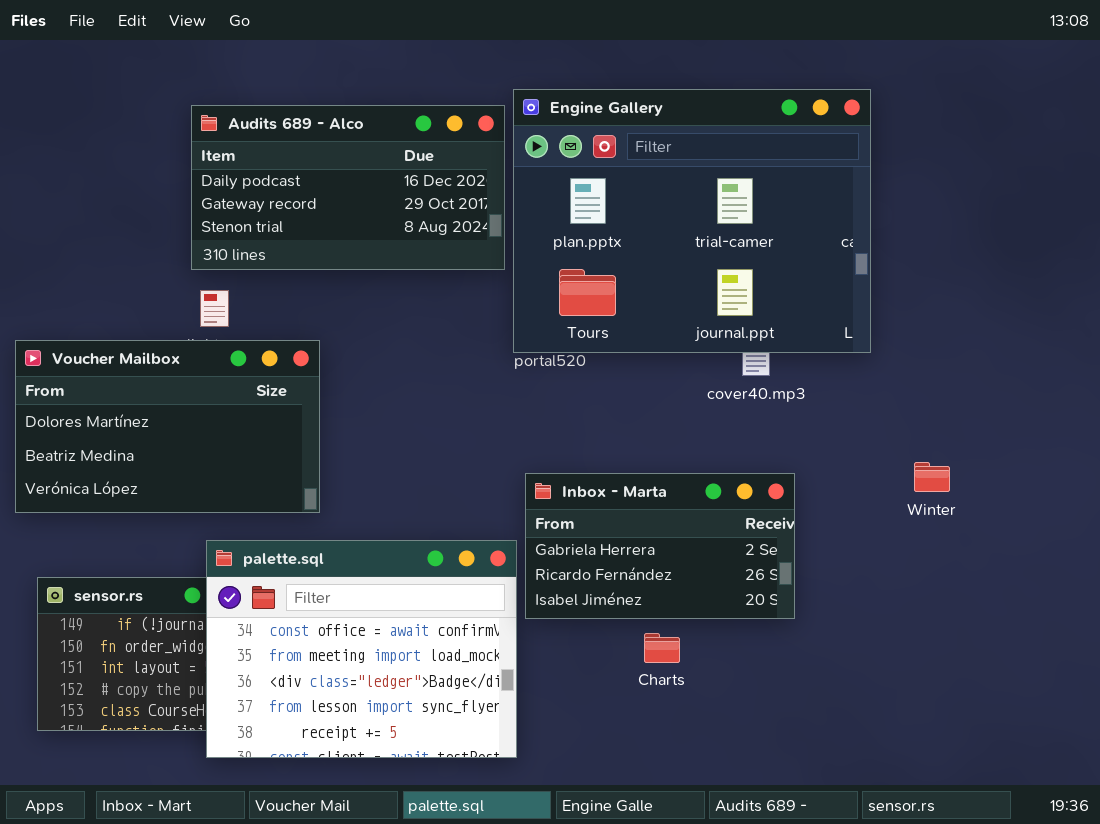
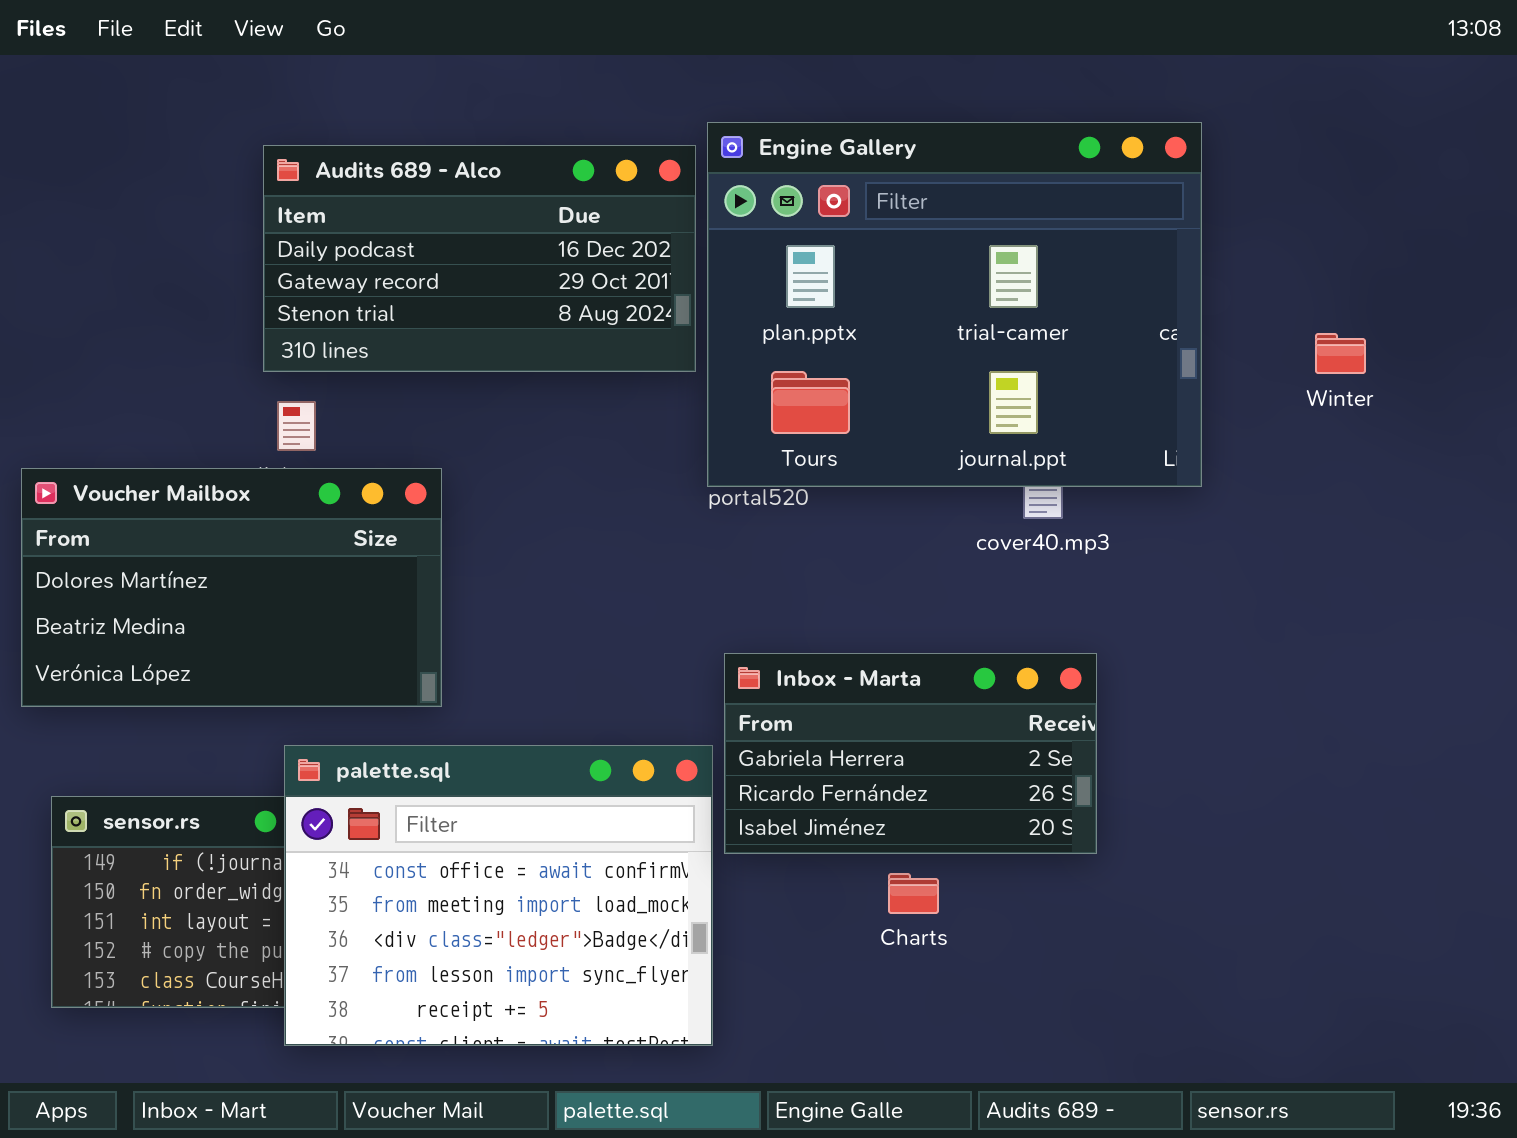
Winter: [914,462,950,492] -> [1315,333,1366,374], moved

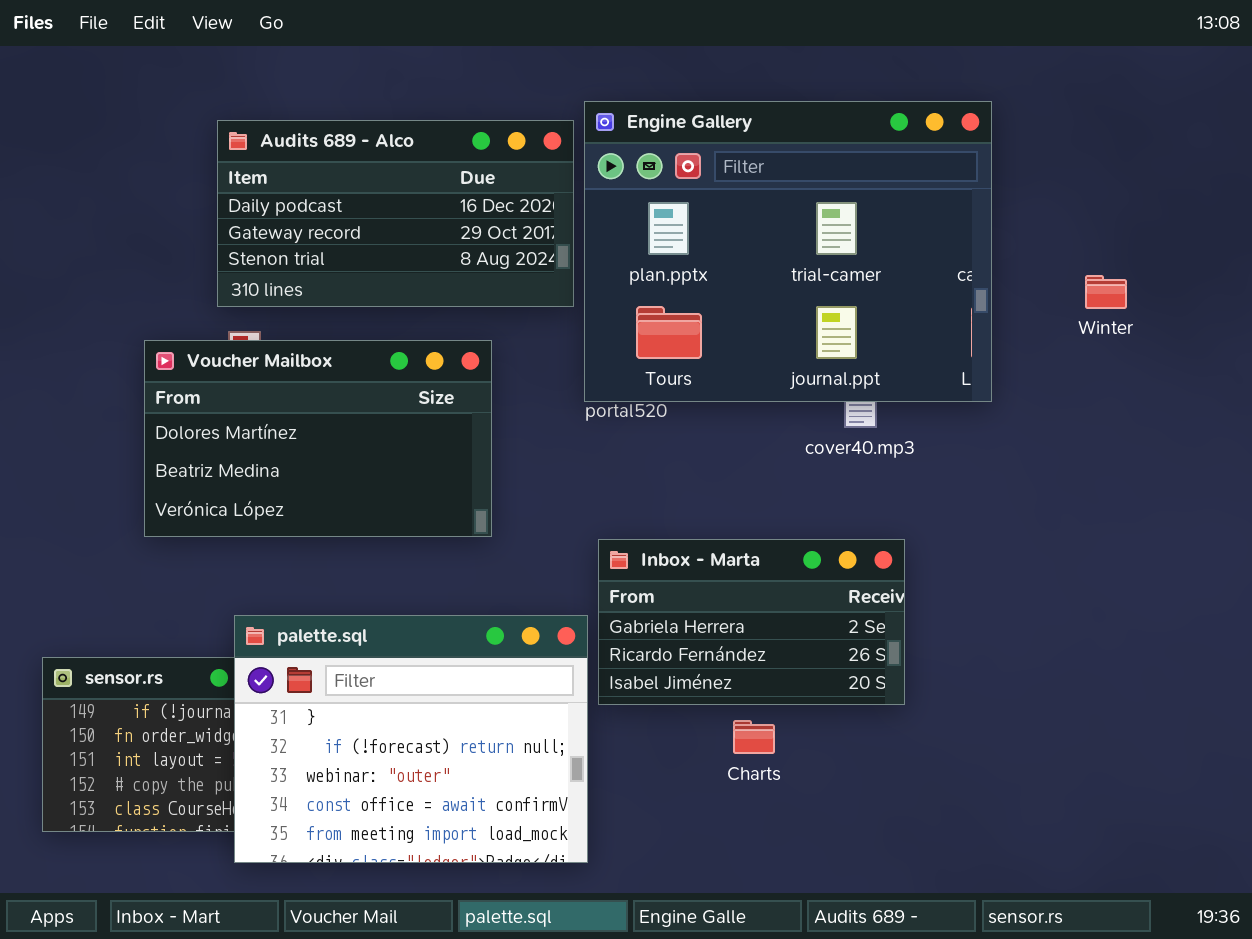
Voucher Mailbox: [21,468,442,707] -> [144,340,492,537], moved
palette.sql: [284,745,713,1046] -> [234,615,588,863], scrolled up 3 rows

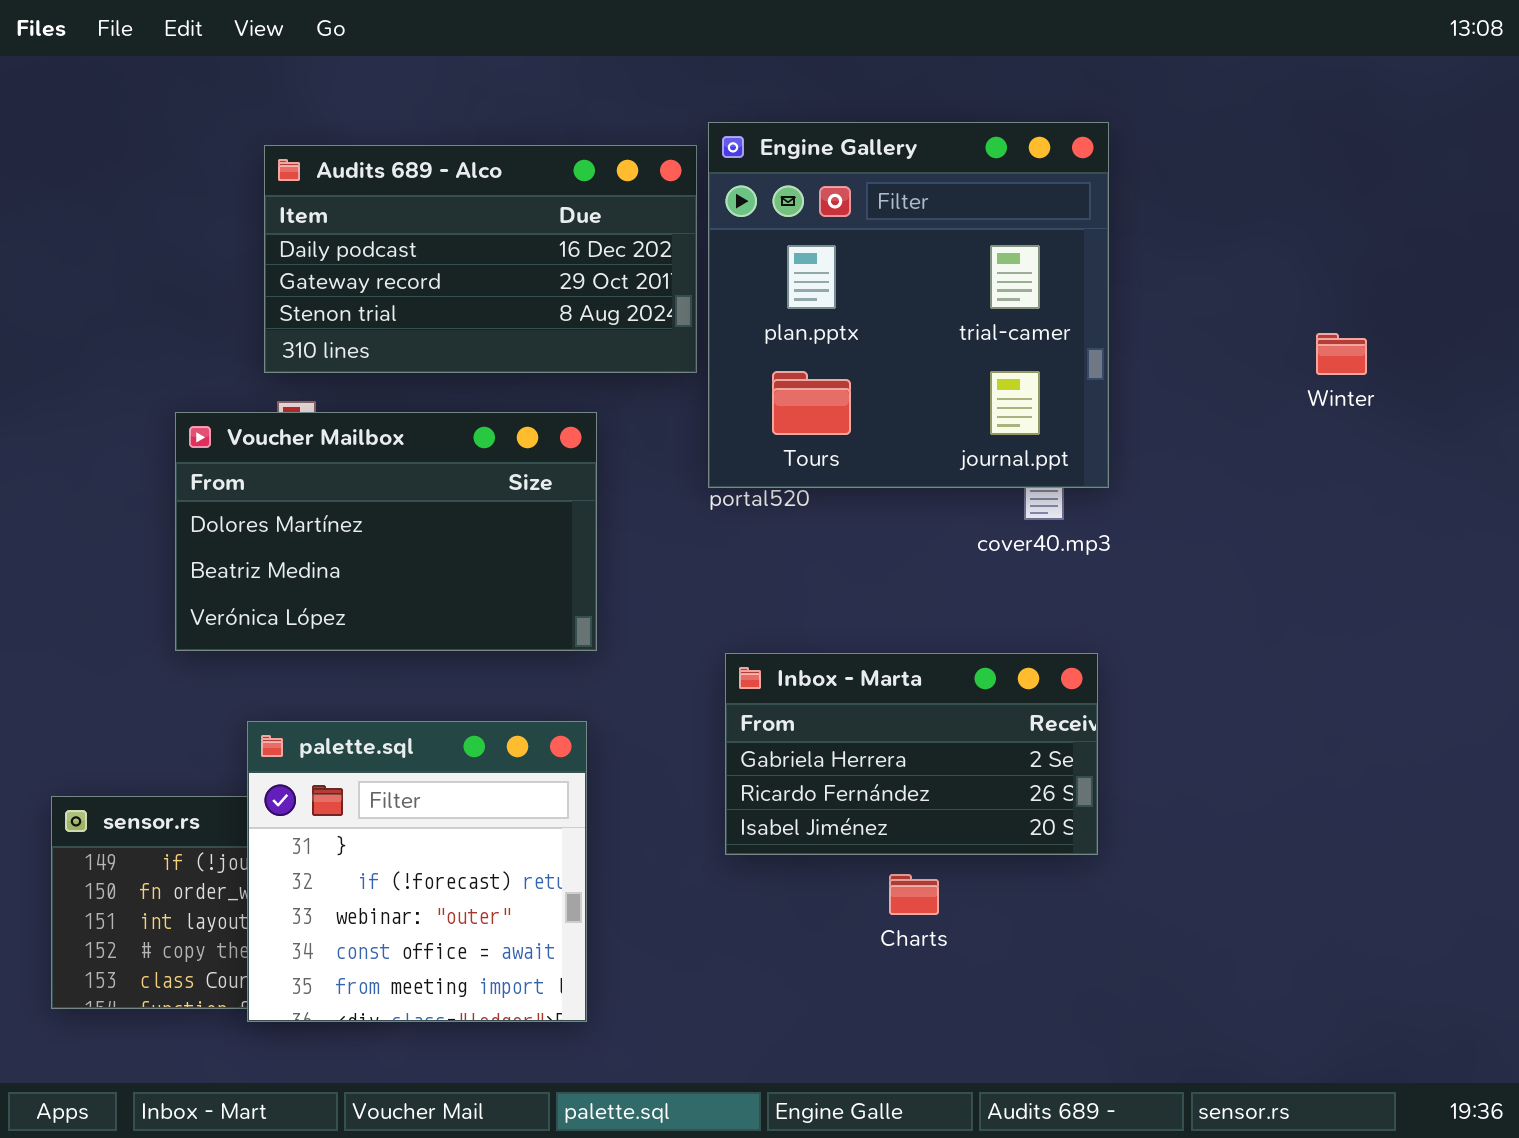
Engine Gallery: [584,101,992,402] -> [708,122,1109,488], resized
palette.sql: [234,615,588,863] -> [247,721,587,1022], moved, resized

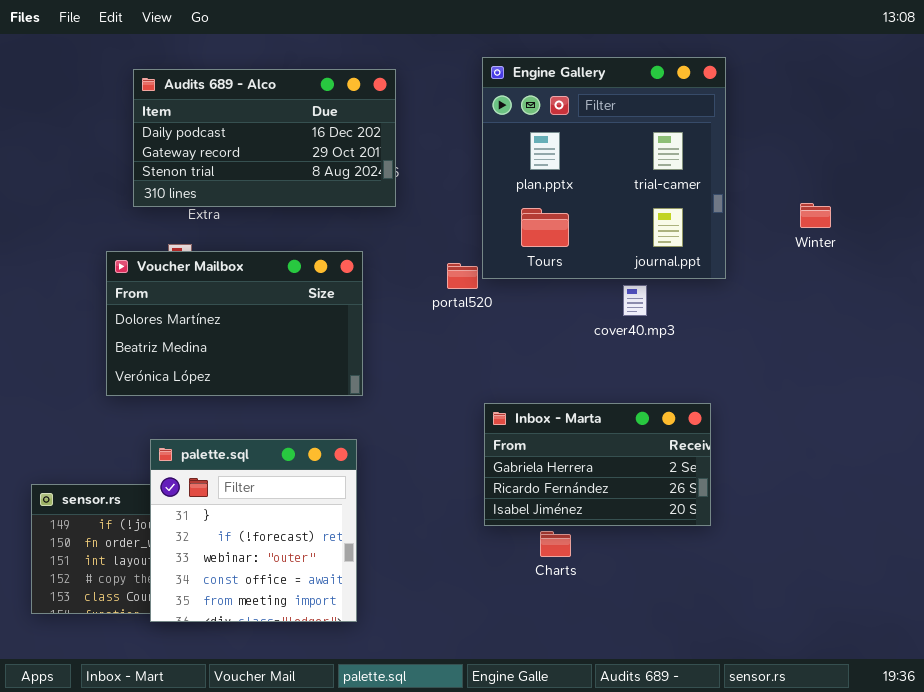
Engine Gallery: [708,122,1109,488] -> [482,57,726,279], moved
Audits 689 - Alco: [264,145,697,373] -> [133,69,396,207], moved
Inbox - Marta: [725,653,1098,855] -> [484,403,711,526], moved

